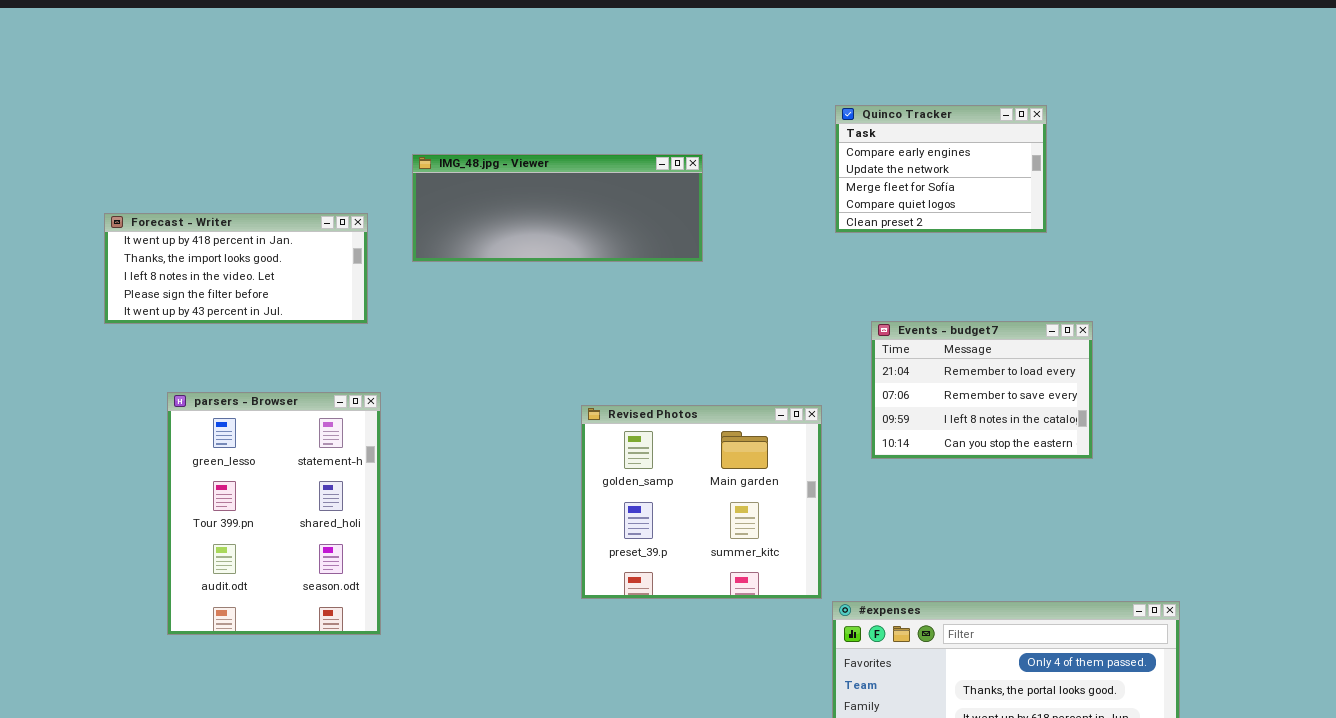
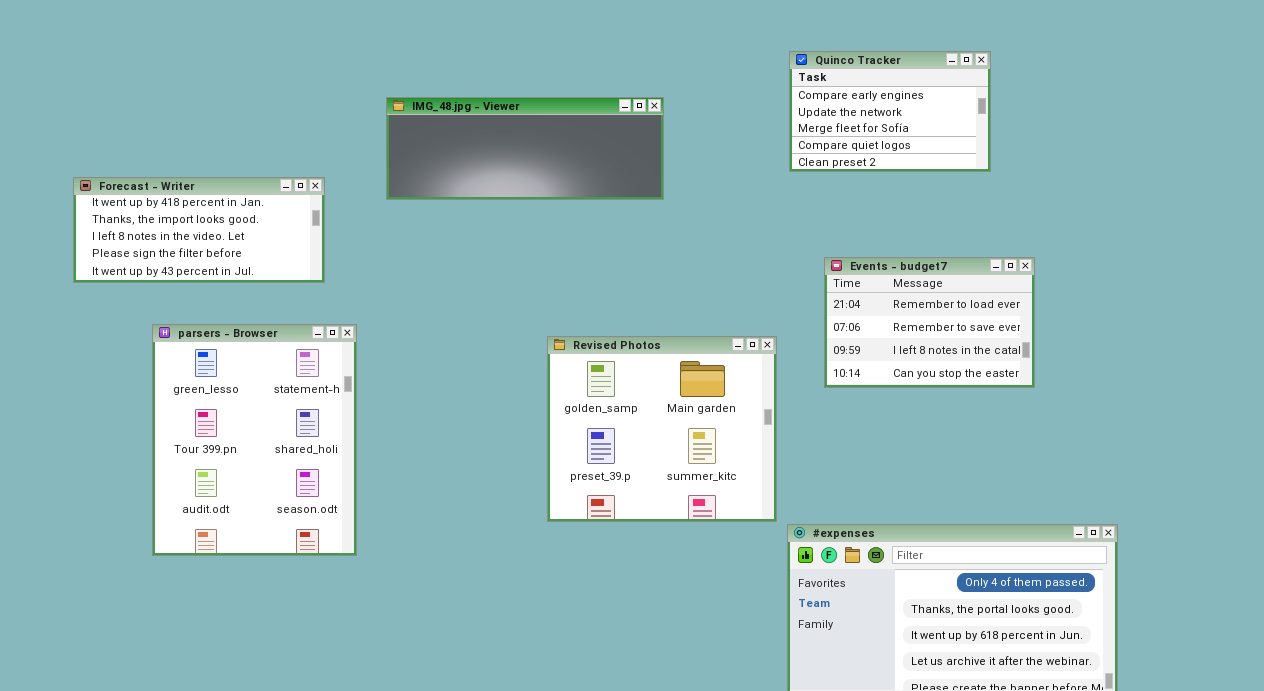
Forecast - Writer: [104,213,368,324] -> [73,177,325,283], moved

